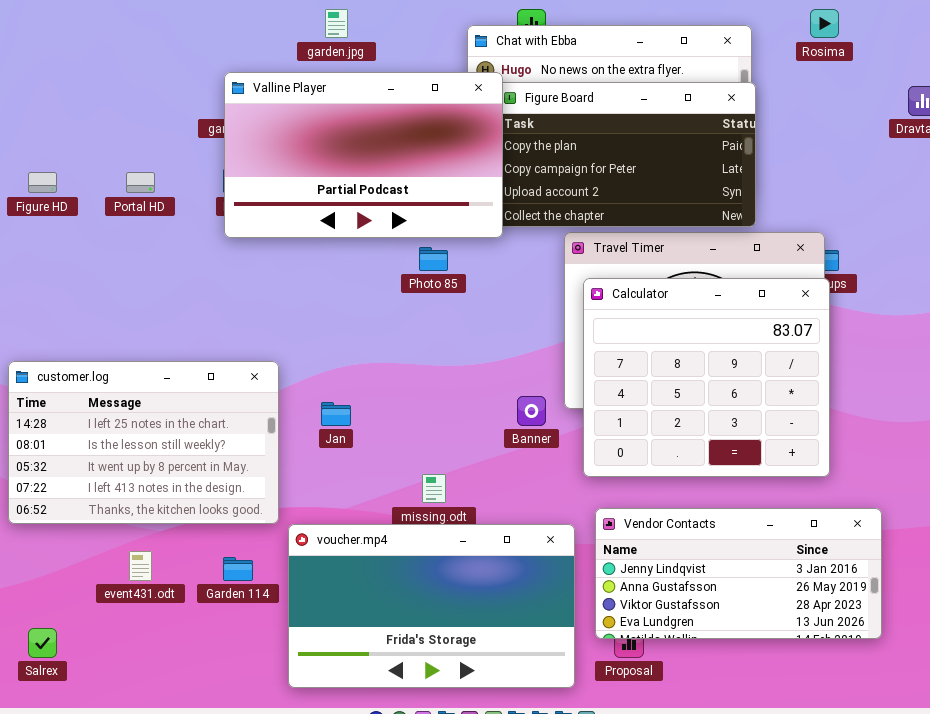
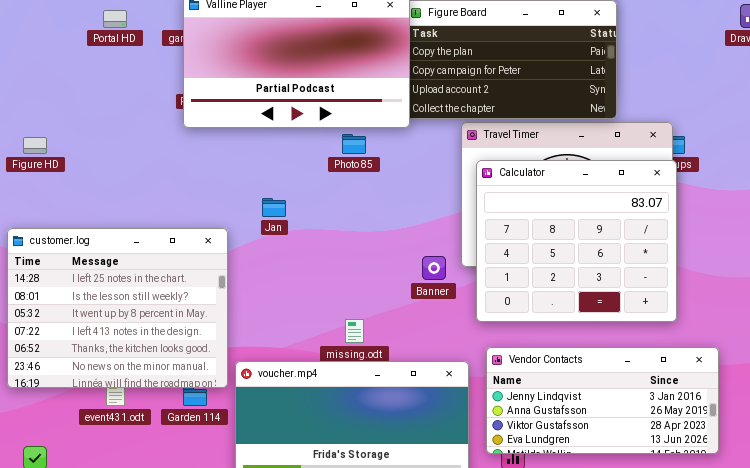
Figure HD: [28,172,57,193] -> [23,137,47,154], moved
Portal HD: [126,172,155,193] -> [103,10,127,28], moved
customer.log: [8,361,279,524] -> [7,228,228,388], resized
Jan: [321,402,351,426] -> [262,198,286,217], moved

